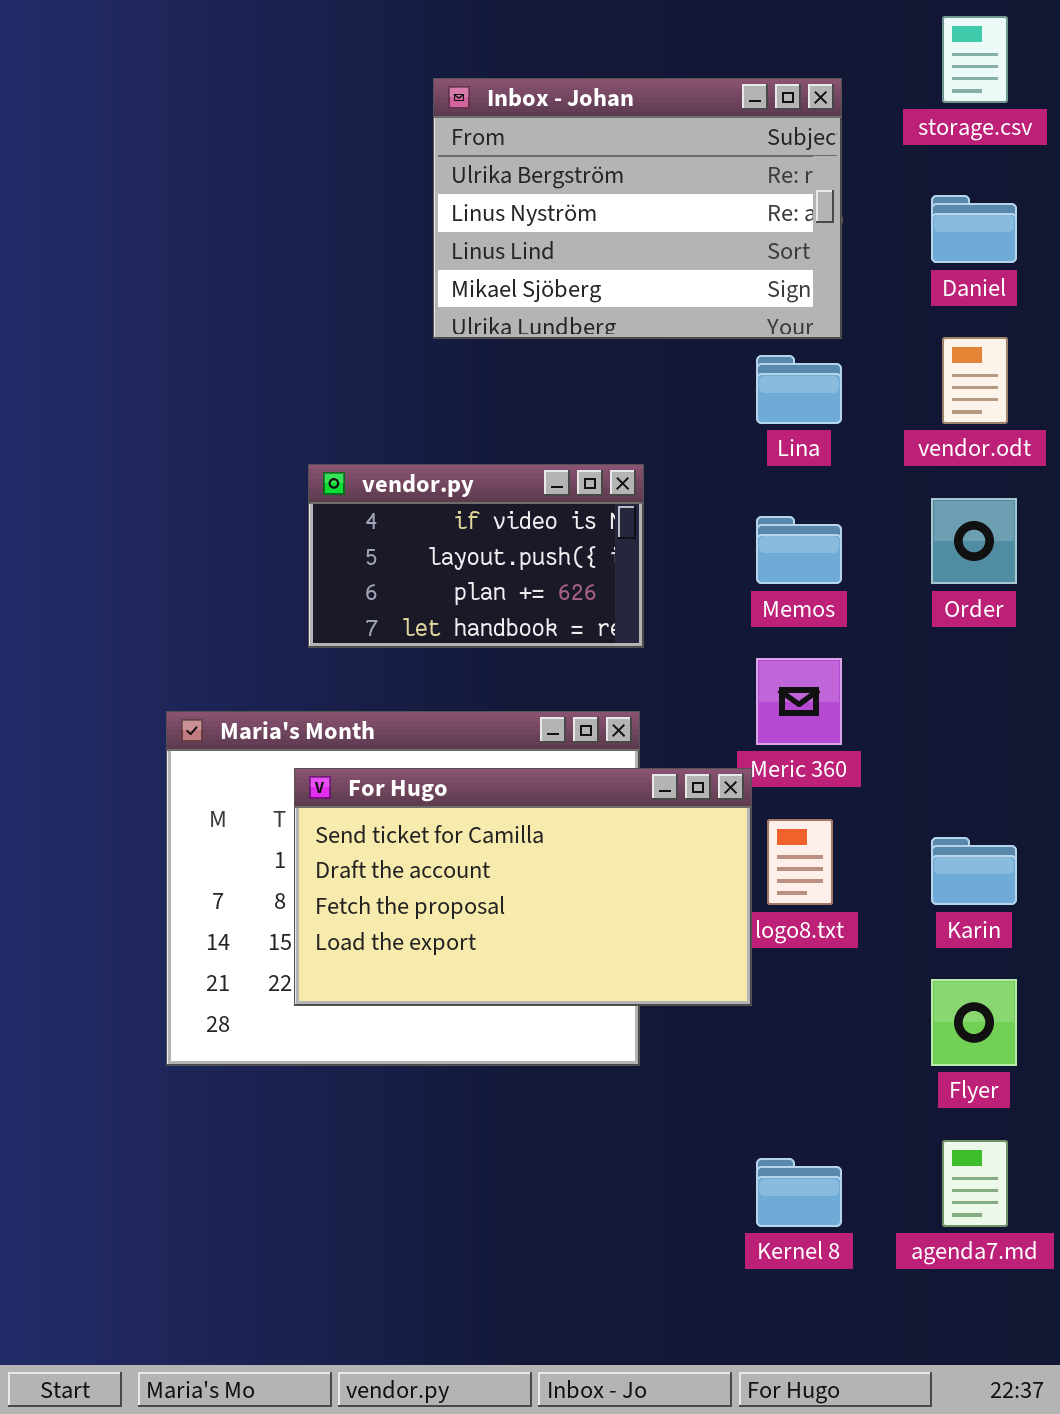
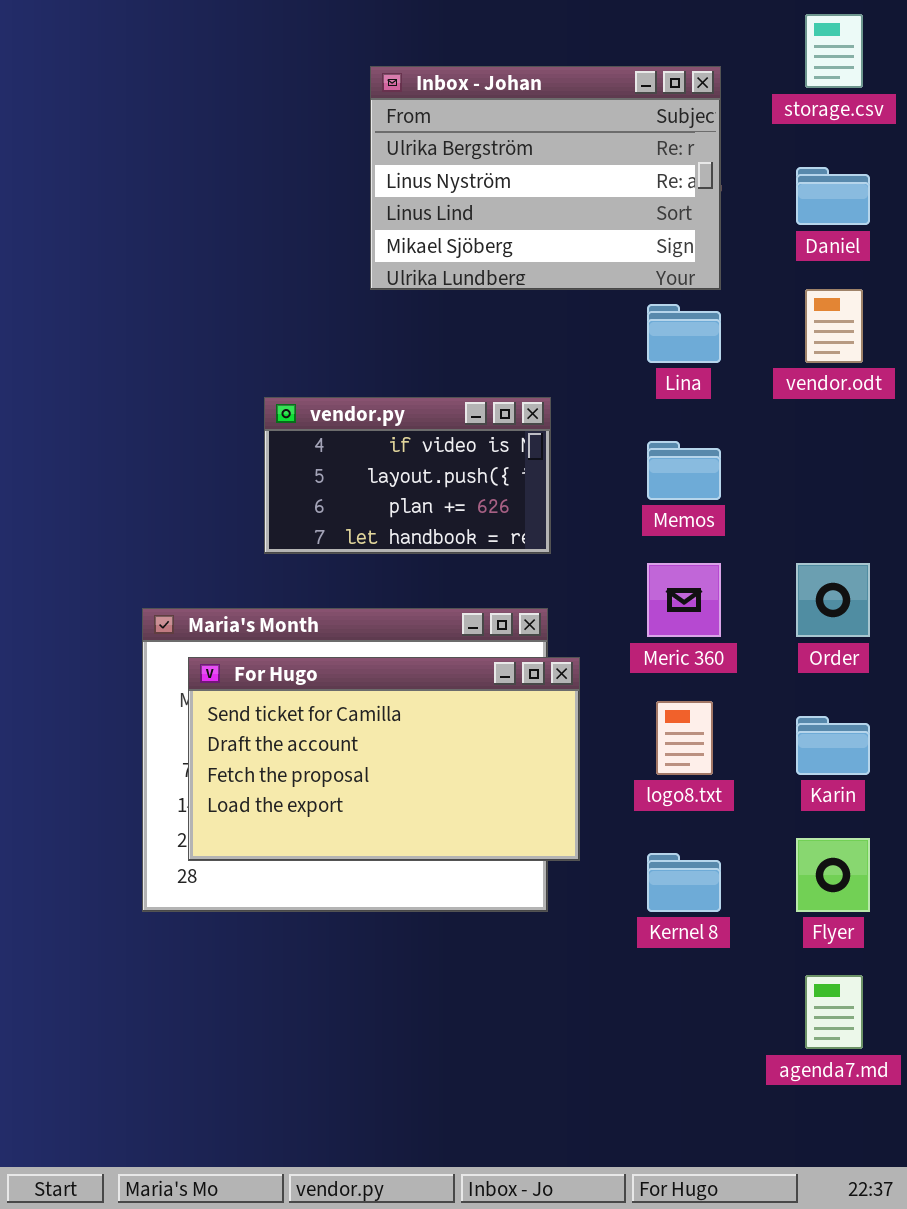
Order: [931,498,1017,584] -> [796,563,870,637], moved
For Hugo: [294,768,752,1006] -> [188,657,580,861], moved
Kernel 8: [756,1158,842,1227] -> [647,853,721,912], moved

